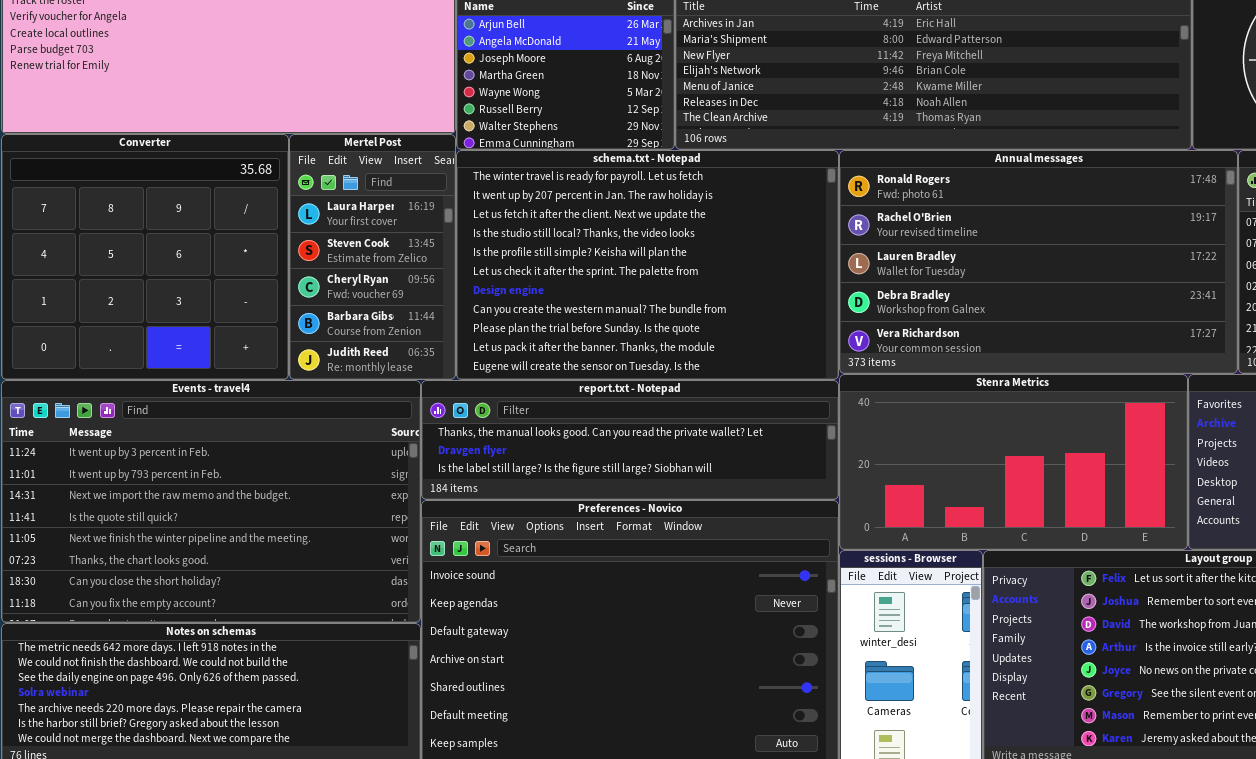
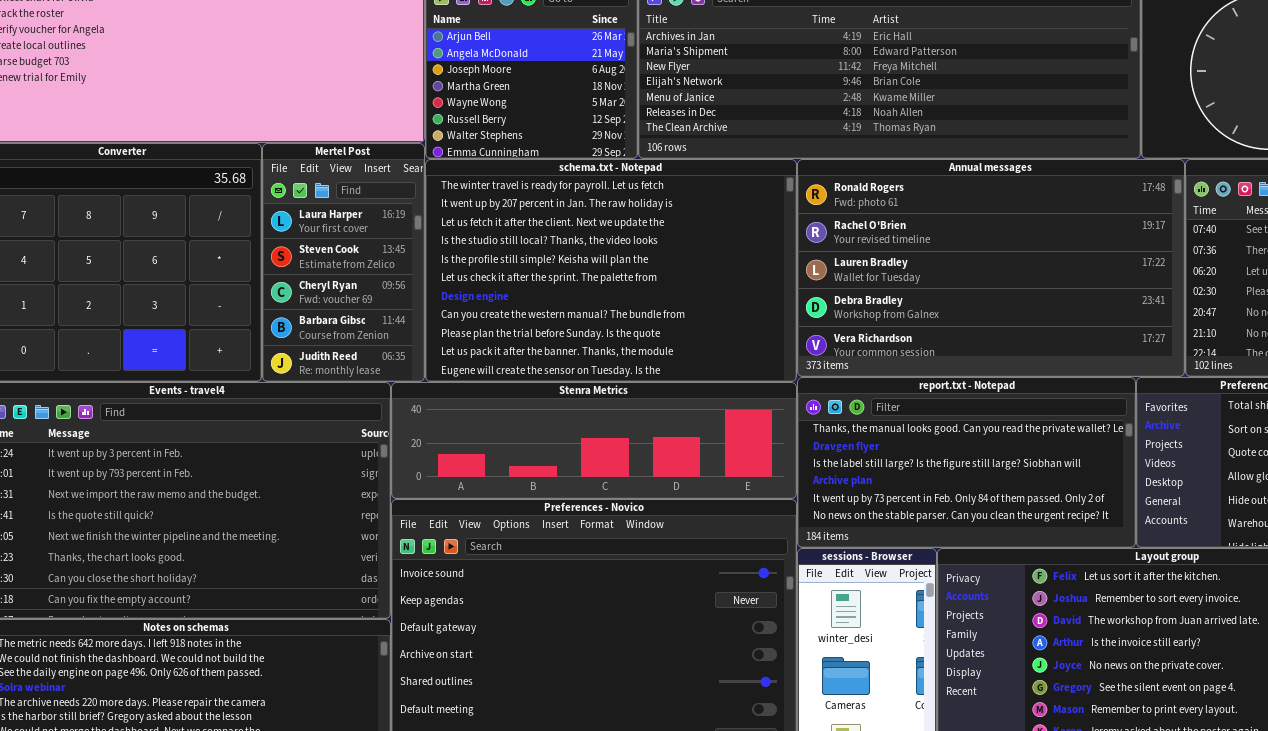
Stenra Metrics: [839,374,1188,550] -> [391,382,797,499], moved, resized
report.txt - Notepad: [421,380,839,500] -> [797,377,1136,548], moved, resized

